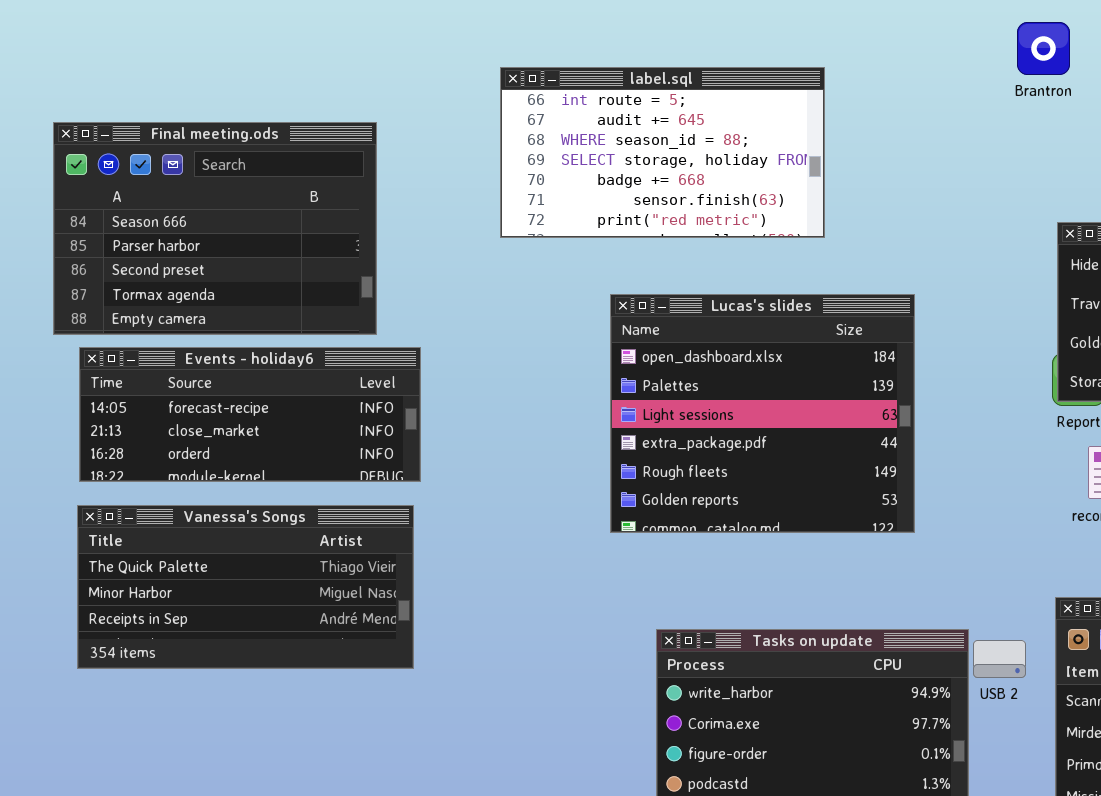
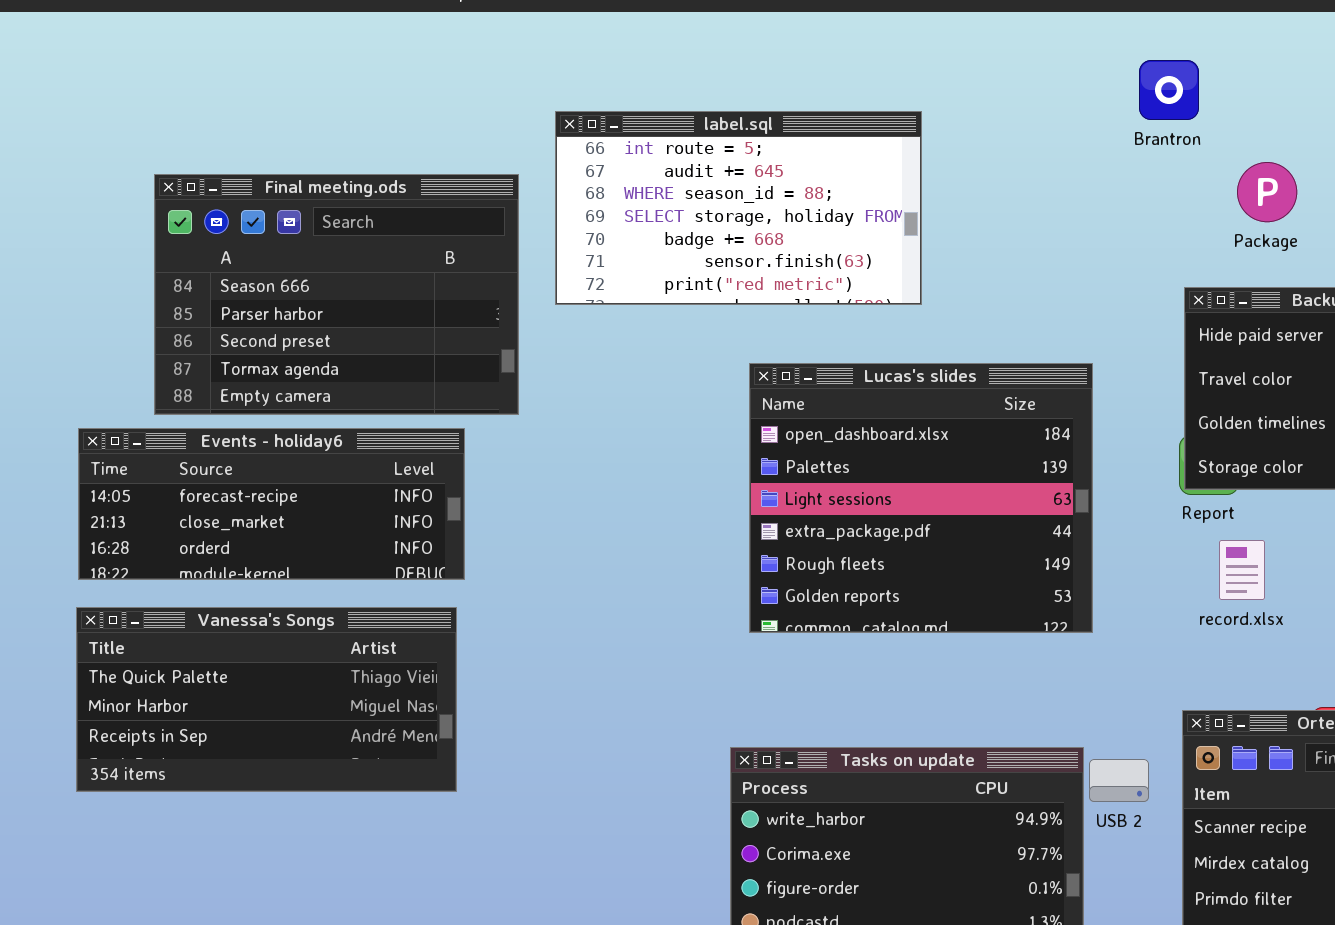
Final meeting.ods: [53,122,377,335] -> [154,174,519,415], moved
Lucas's slides: [610,294,915,533] -> [749,363,1093,633], moved

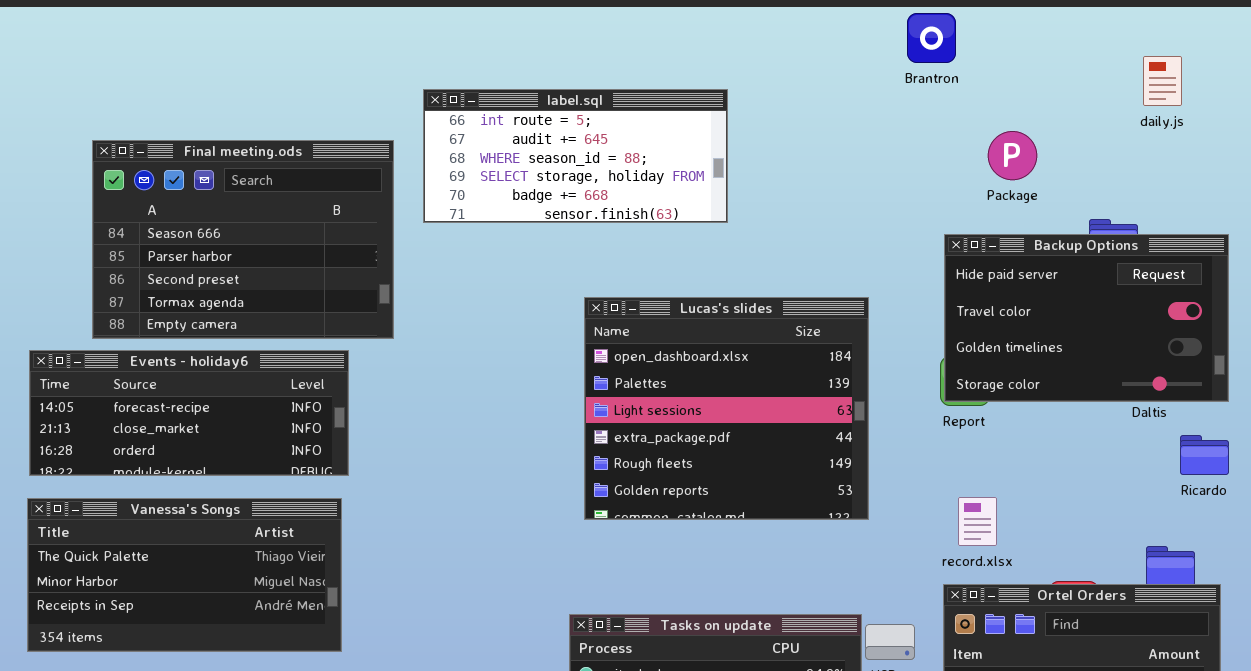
Brantron: [1139,60,1199,120] -> [907,13,956,63], moved
label.sql: [555,111,922,305] -> [423,89,728,223], resized
record.xlsx: [1219,540,1265,600] -> [958,497,997,546], moved

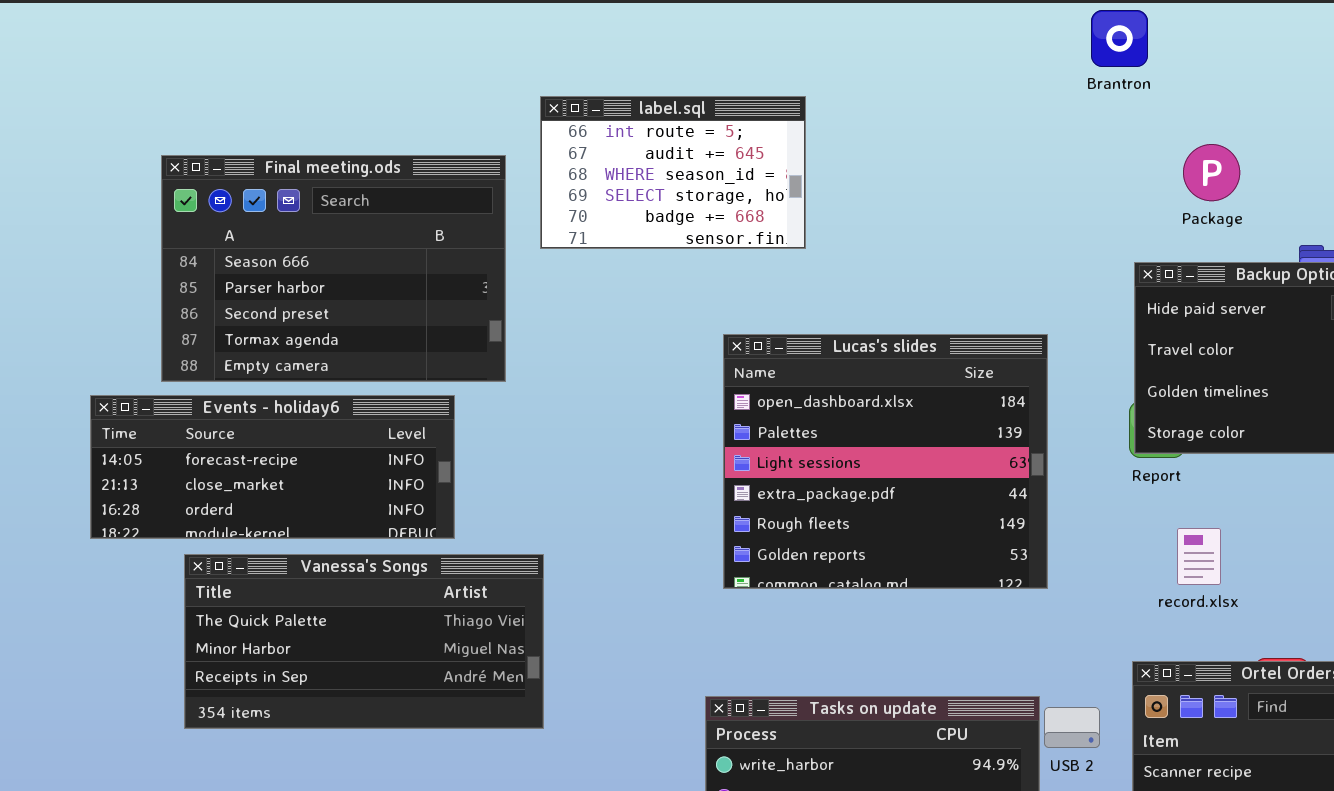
label.sql: [423,89,728,223] -> [540,96,806,249], resized
record.xlsx: [958,497,997,546] -> [1177,528,1221,585], moved
Vanessa's Songs: [27,498,342,652] -> [184,554,544,729], moved

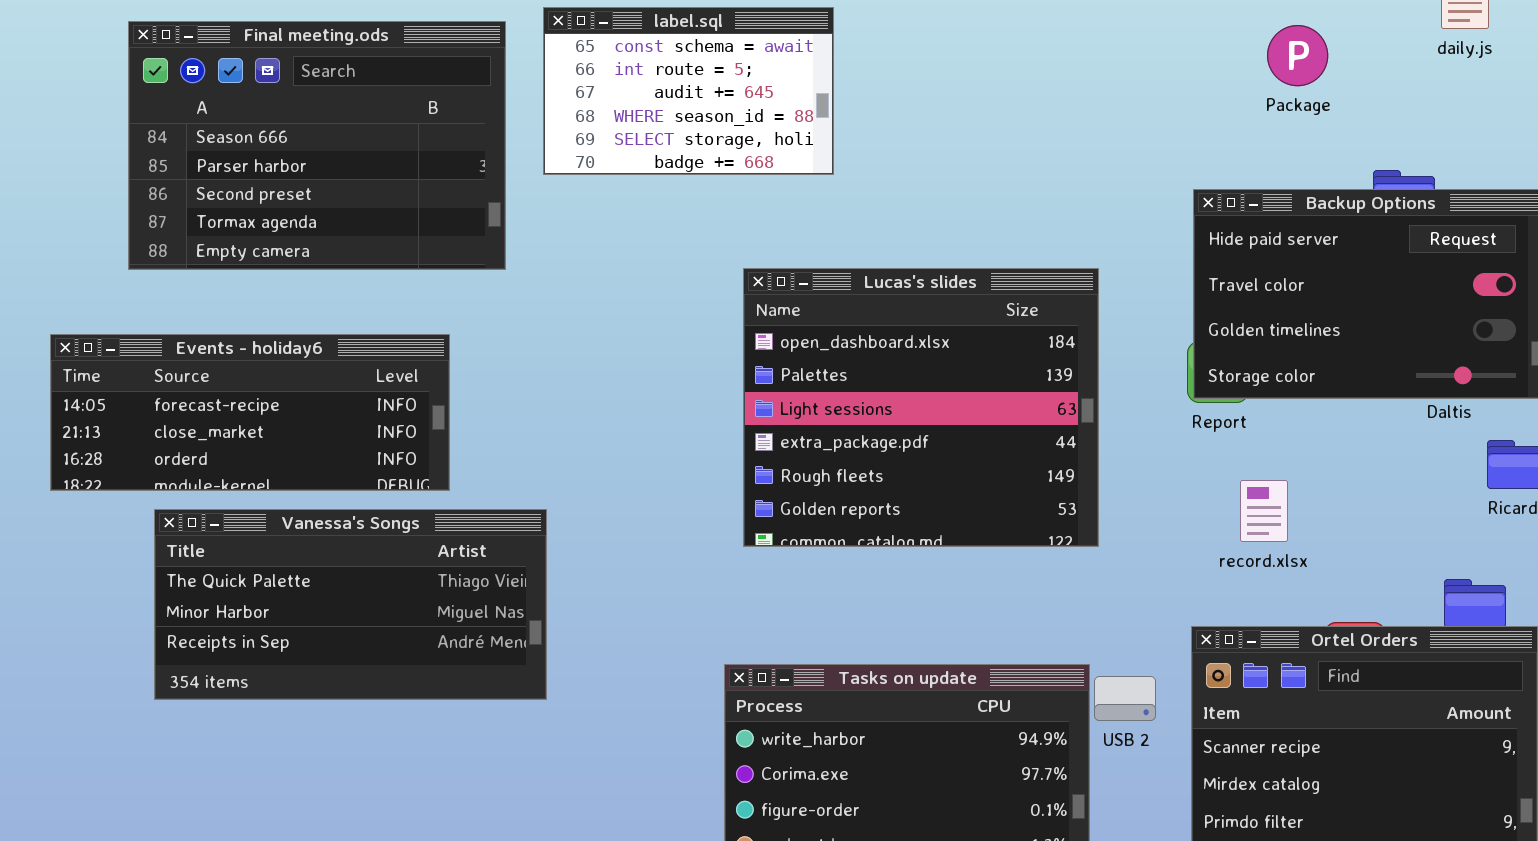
label.sql: [540,96,806,249] -> [543,7,834,175], scrolled up 1 row
Package: [1183,144,1240,201] -> [1267,25,1328,86], moved
Final meeting.ods: [161,155,506,382] -> [128,21,506,270], moved

